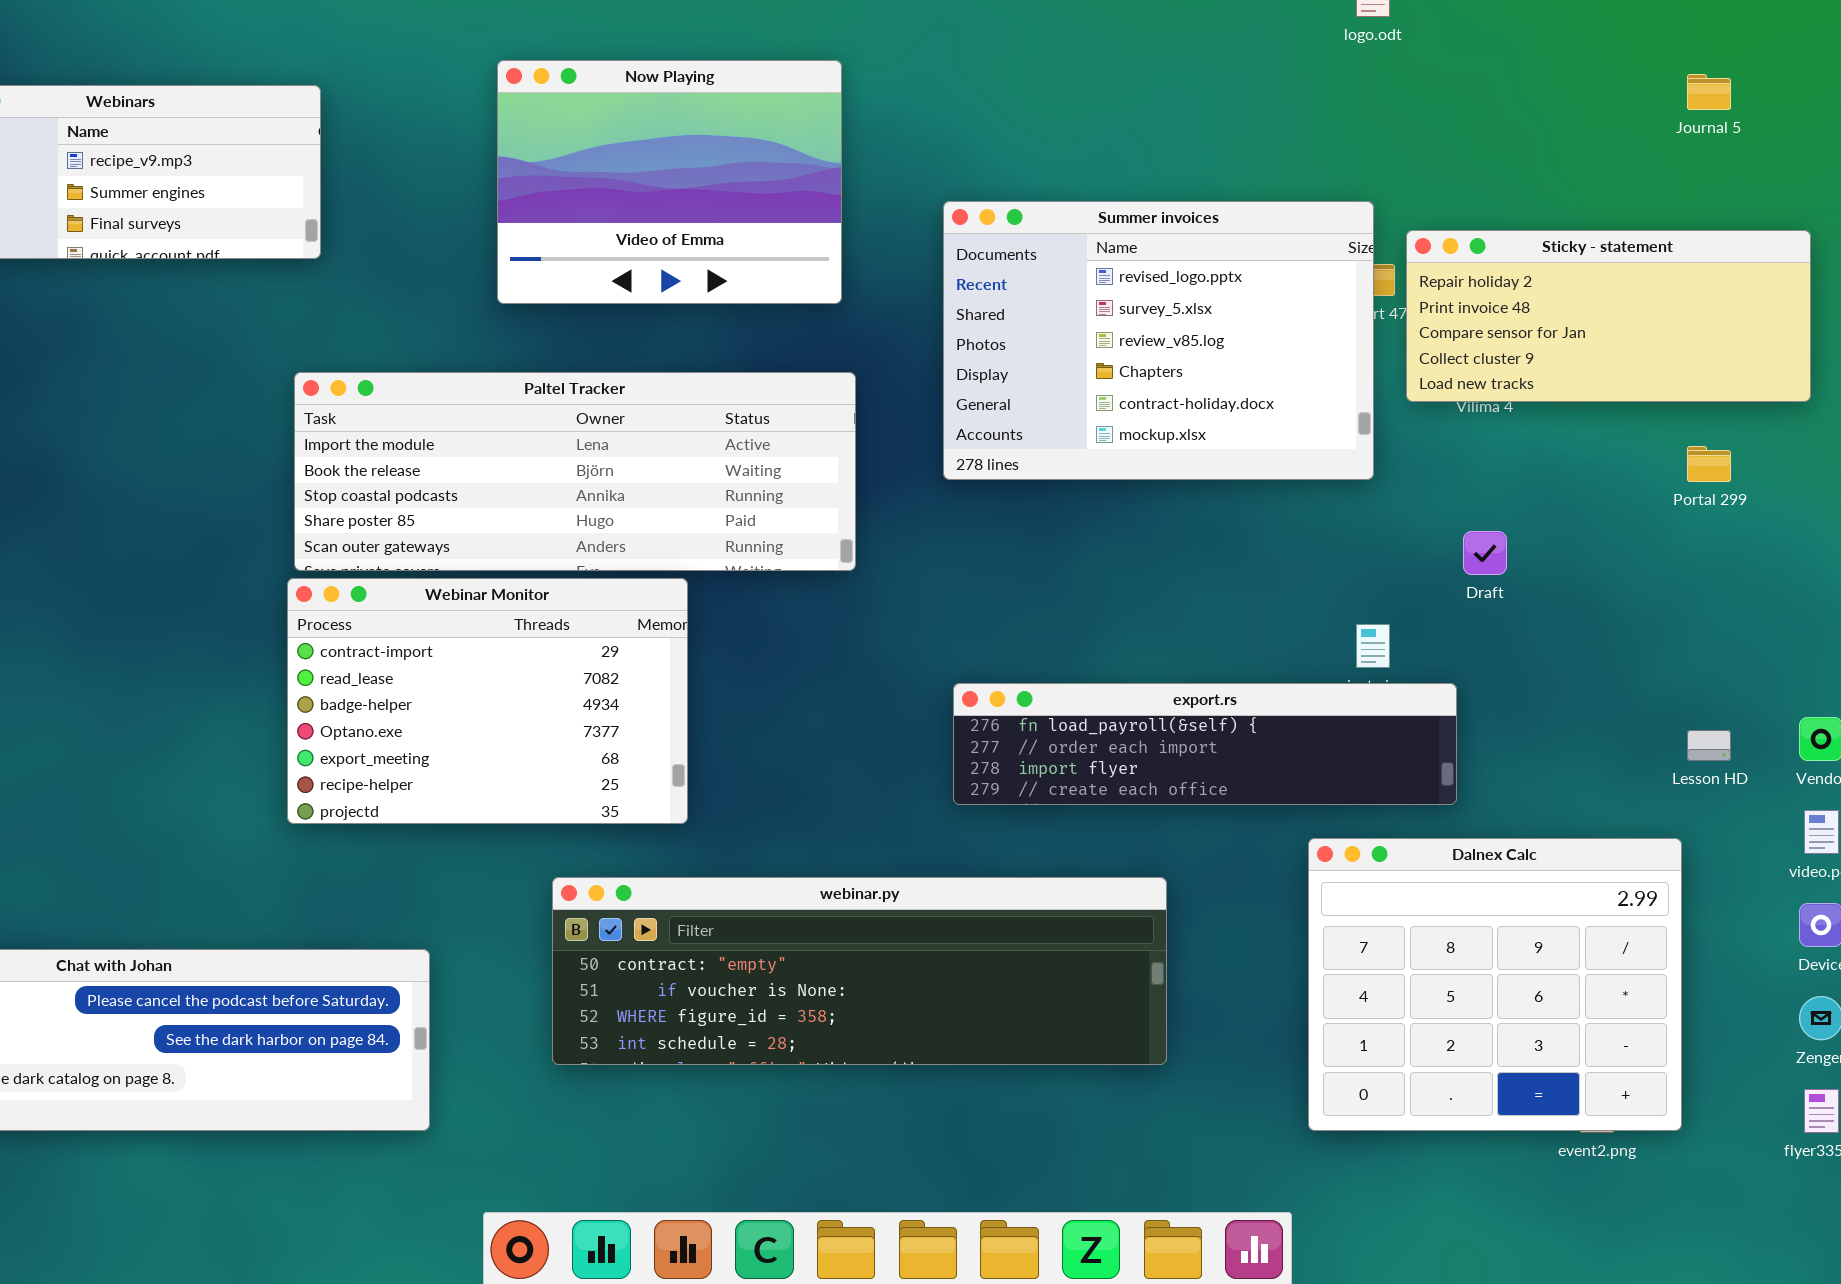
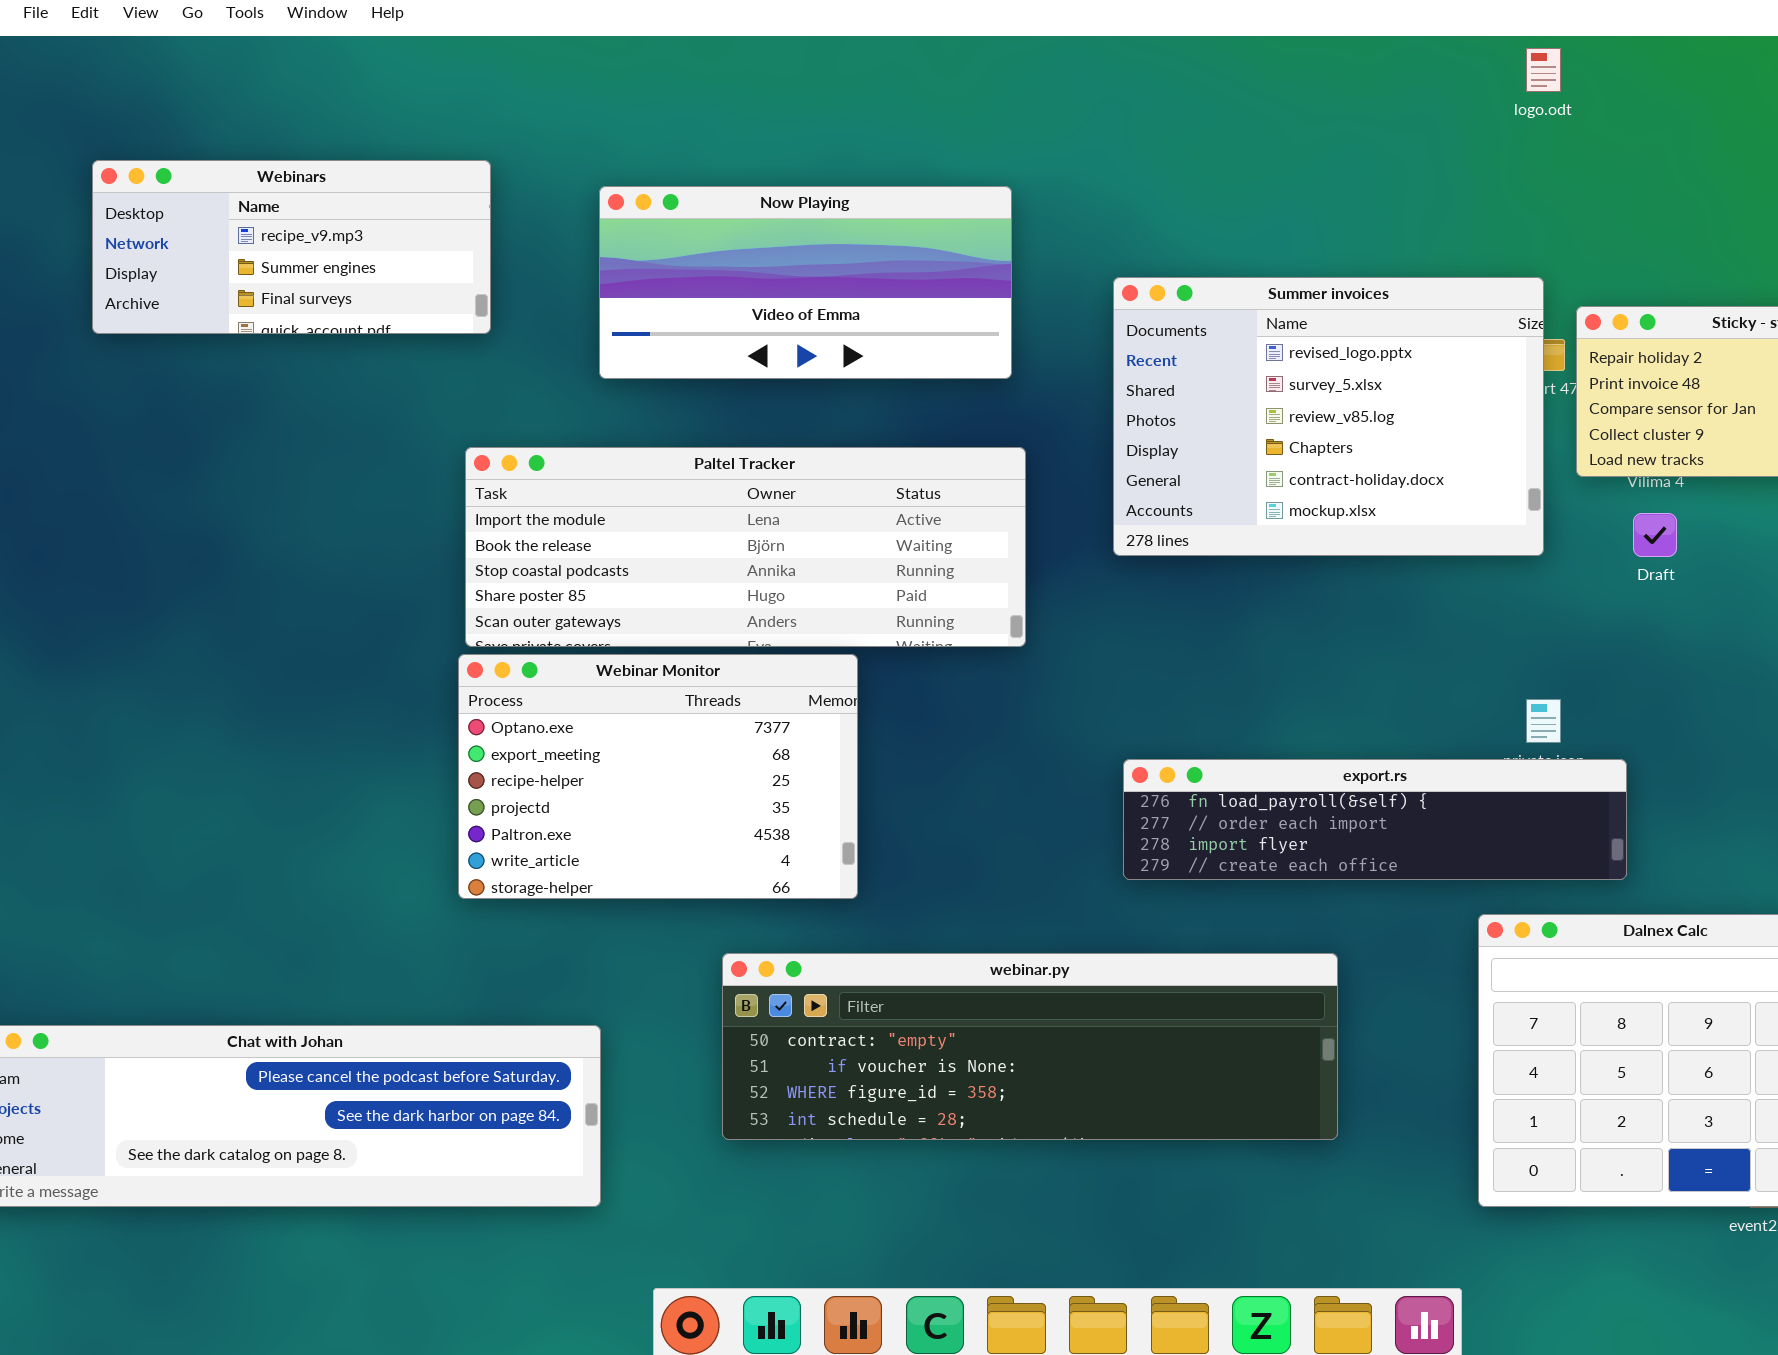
Now Playing: [497,60,842,304] -> [599,186,1012,379], resized
Draft: [1463,531,1507,575] -> [1633,513,1677,557], moved
Webinar Monitor: [287,578,688,824] -> [458,654,858,899], scrolled down 3 rows

